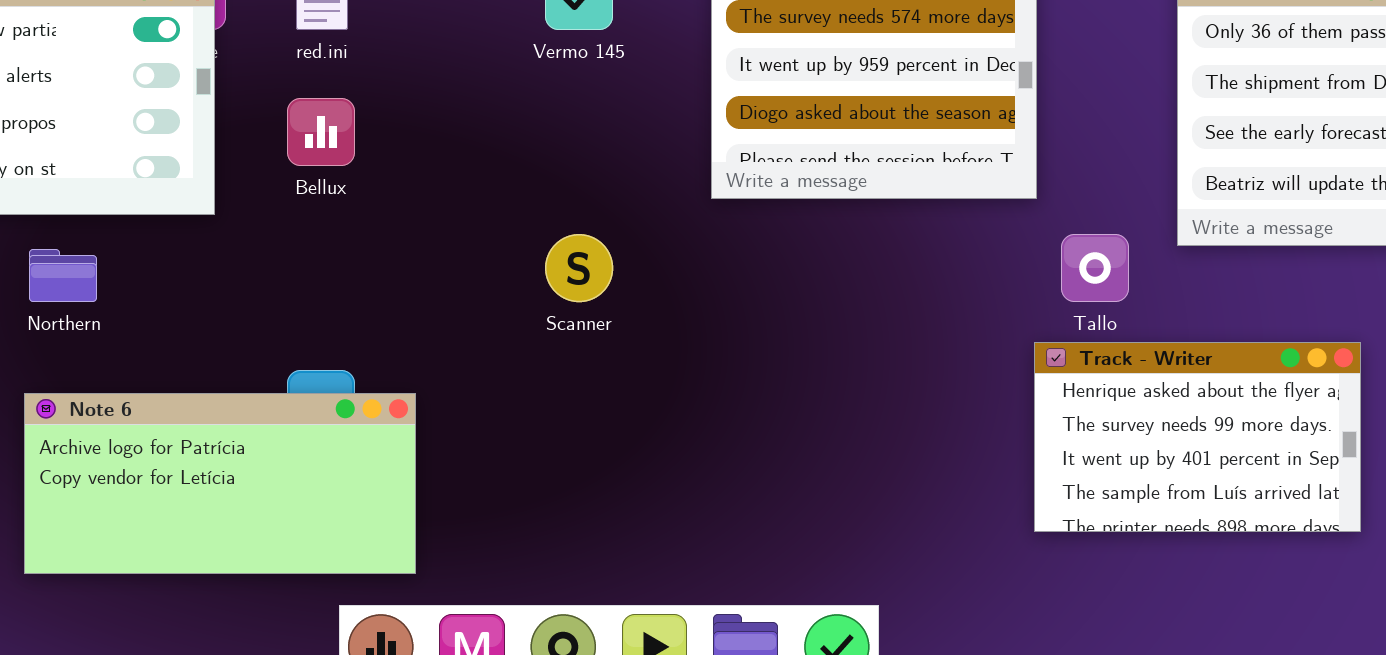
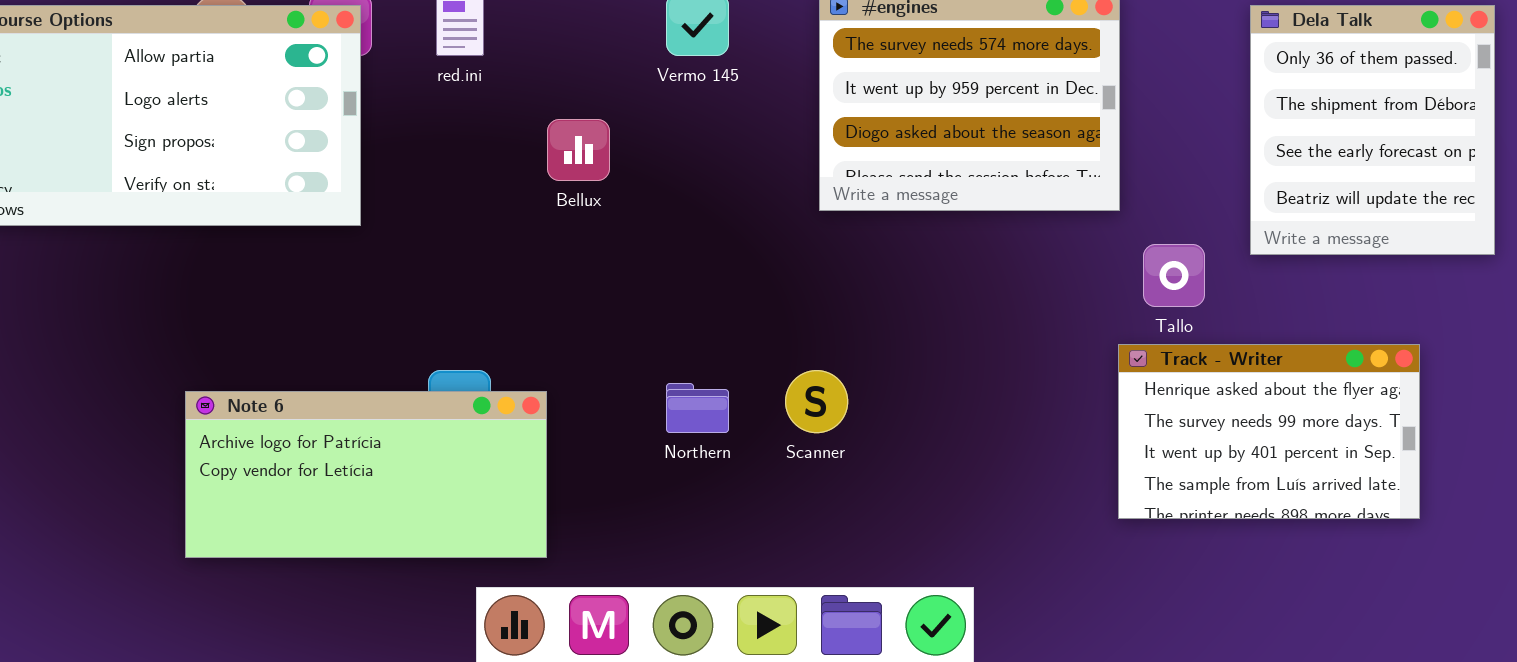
Bellux: [287,98,355,166] -> [547,119,610,181], moved
Scanner: [545,234,613,302] -> [785,370,848,433], moved
Northern: [29,249,97,302] -> [666,383,729,433], moved

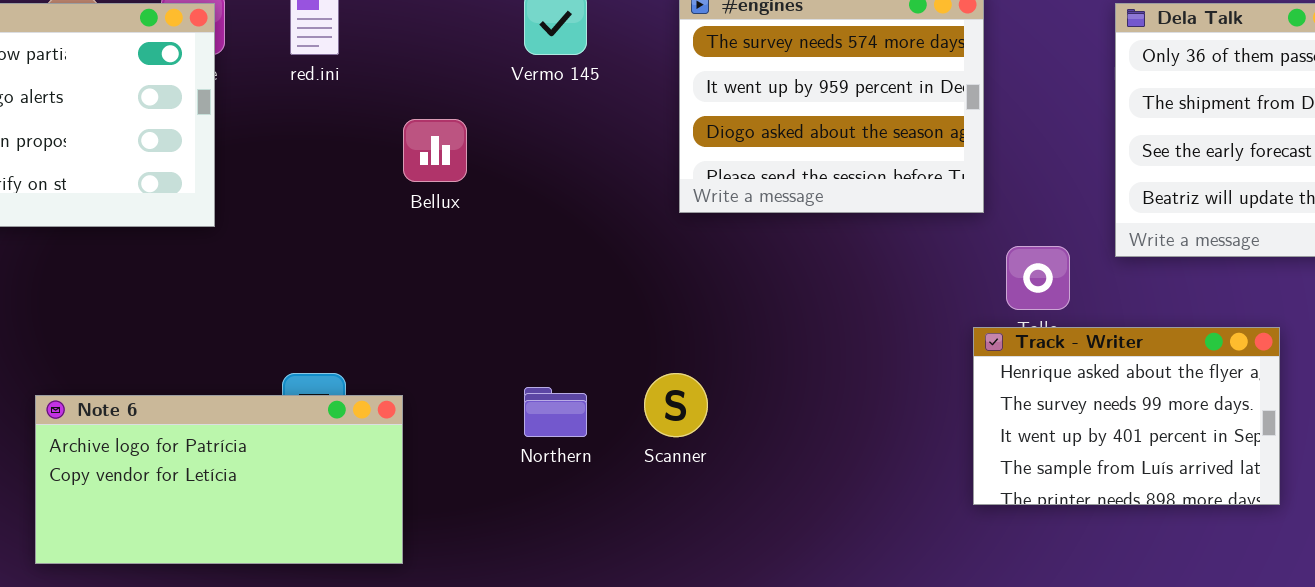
Track - Writer: [1118,344,1420,519] -> [973,327,1280,505], moved

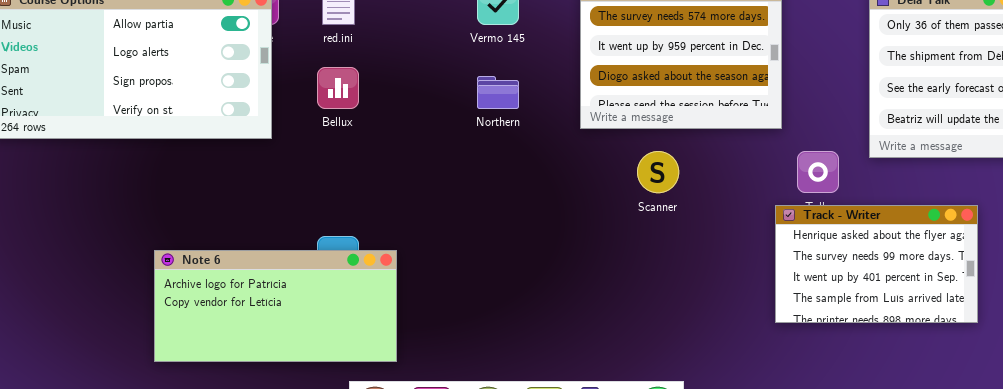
Bellux: [403,119,467,182] -> [317,67,359,109], moved
Scanner: [644,373,708,437] -> [637,151,679,193], moved
Northern: [524,387,587,437] -> [477,76,519,109], moved

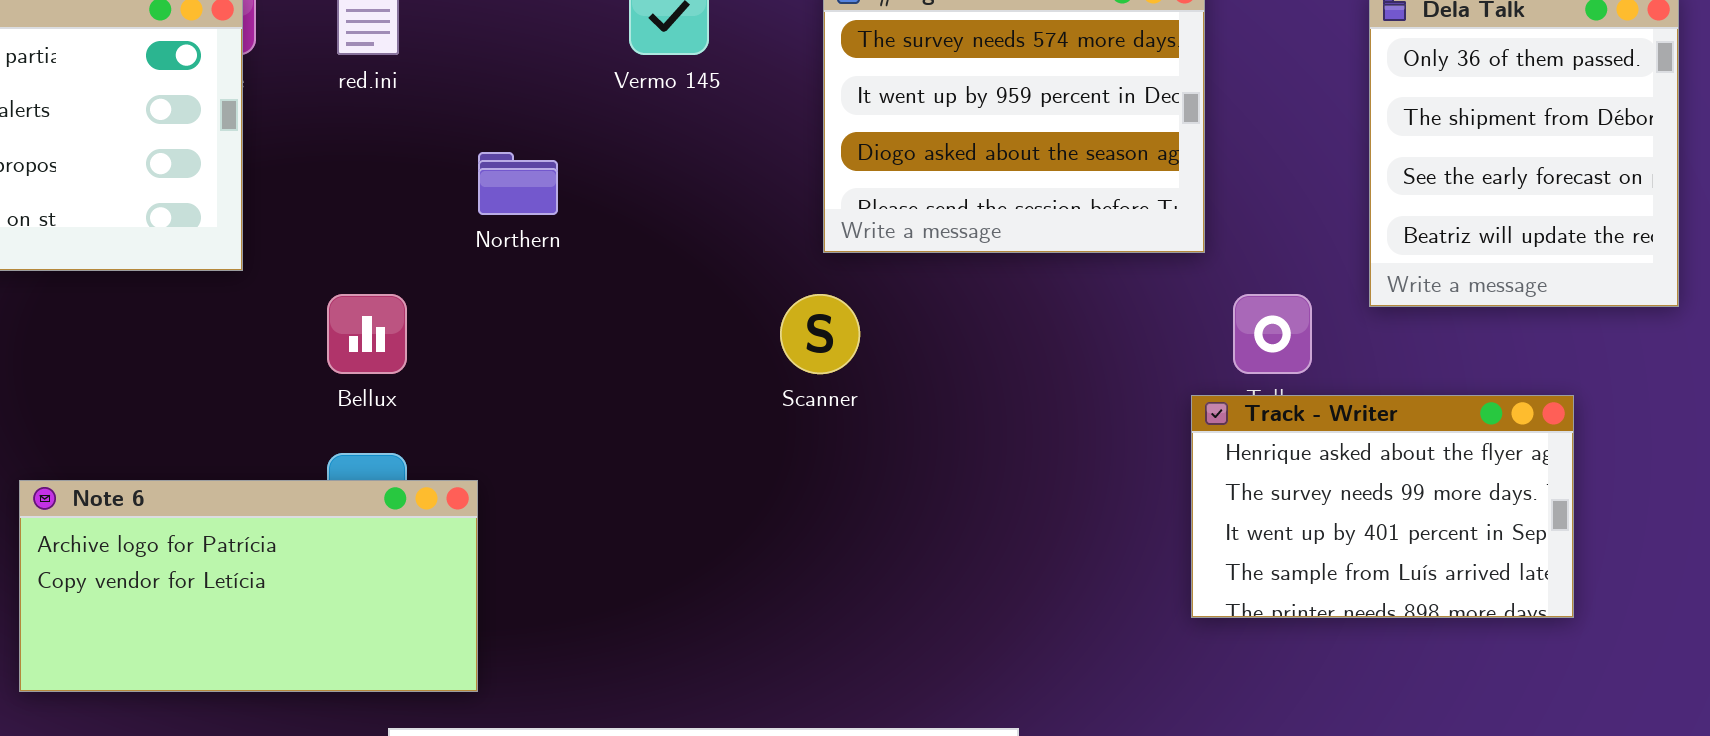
Bellux: [317,67,359,109] -> [327,294,407,374], moved
Northern: [477,76,519,109] -> [478,152,558,215], moved
Scanner: [637,151,679,193] -> [780,294,860,374], moved

